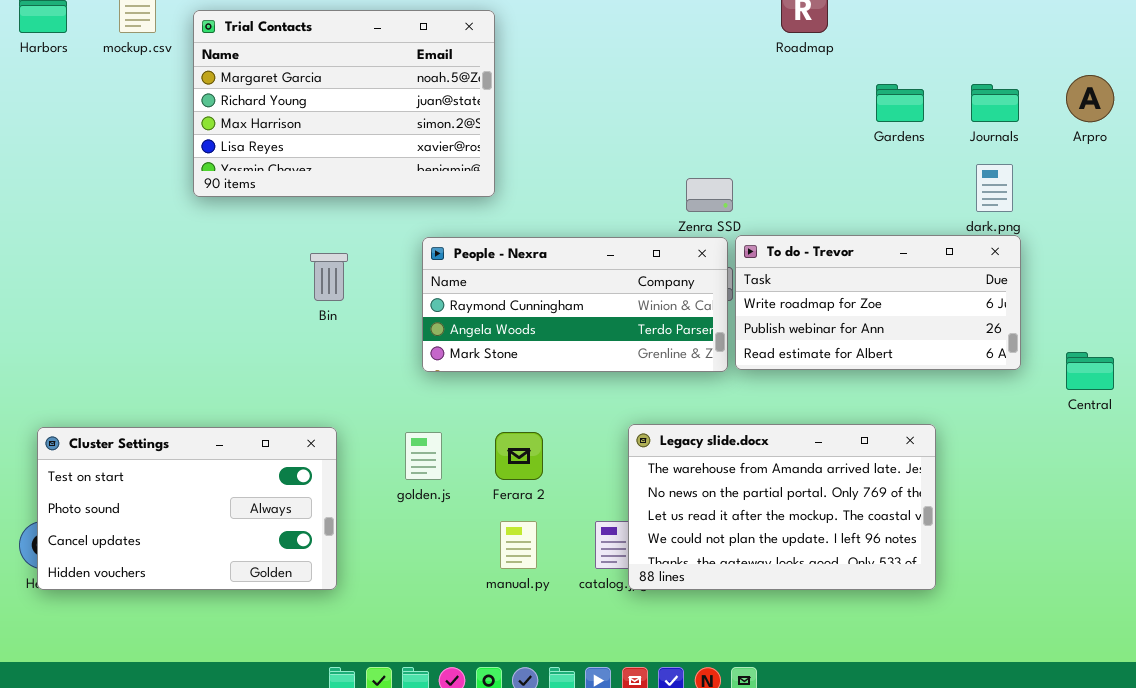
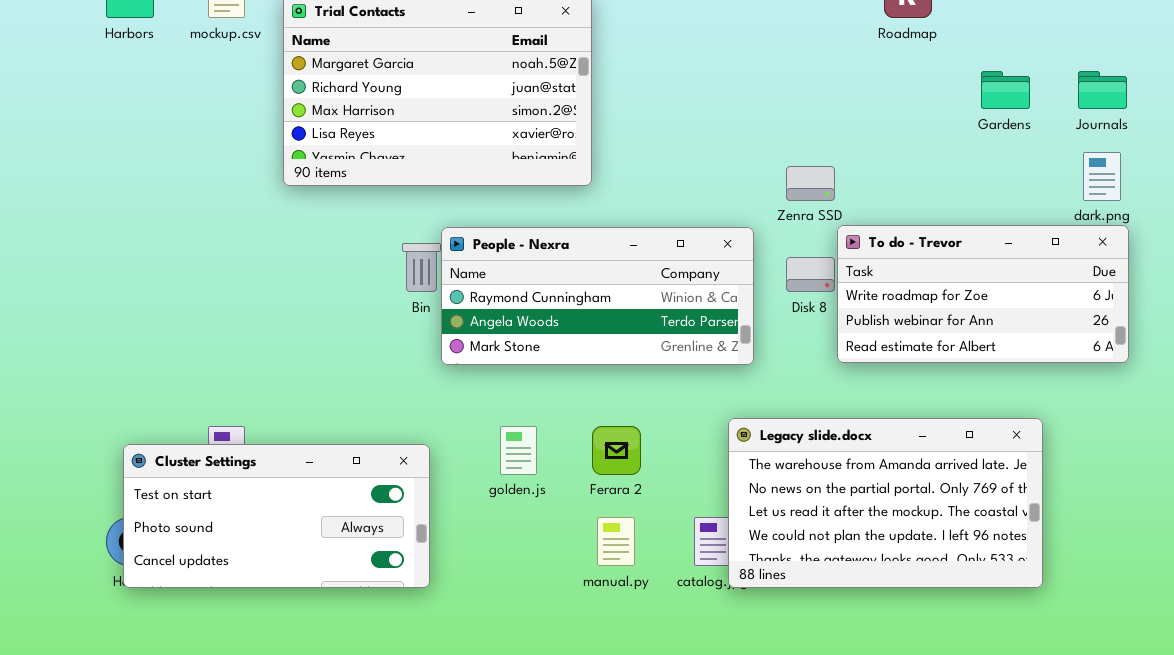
People - Nexra: [422,237,728,372] -> [441,227,754,365], moved
Cluster Settings: [37,427,337,590] -> [123,444,430,588], resized

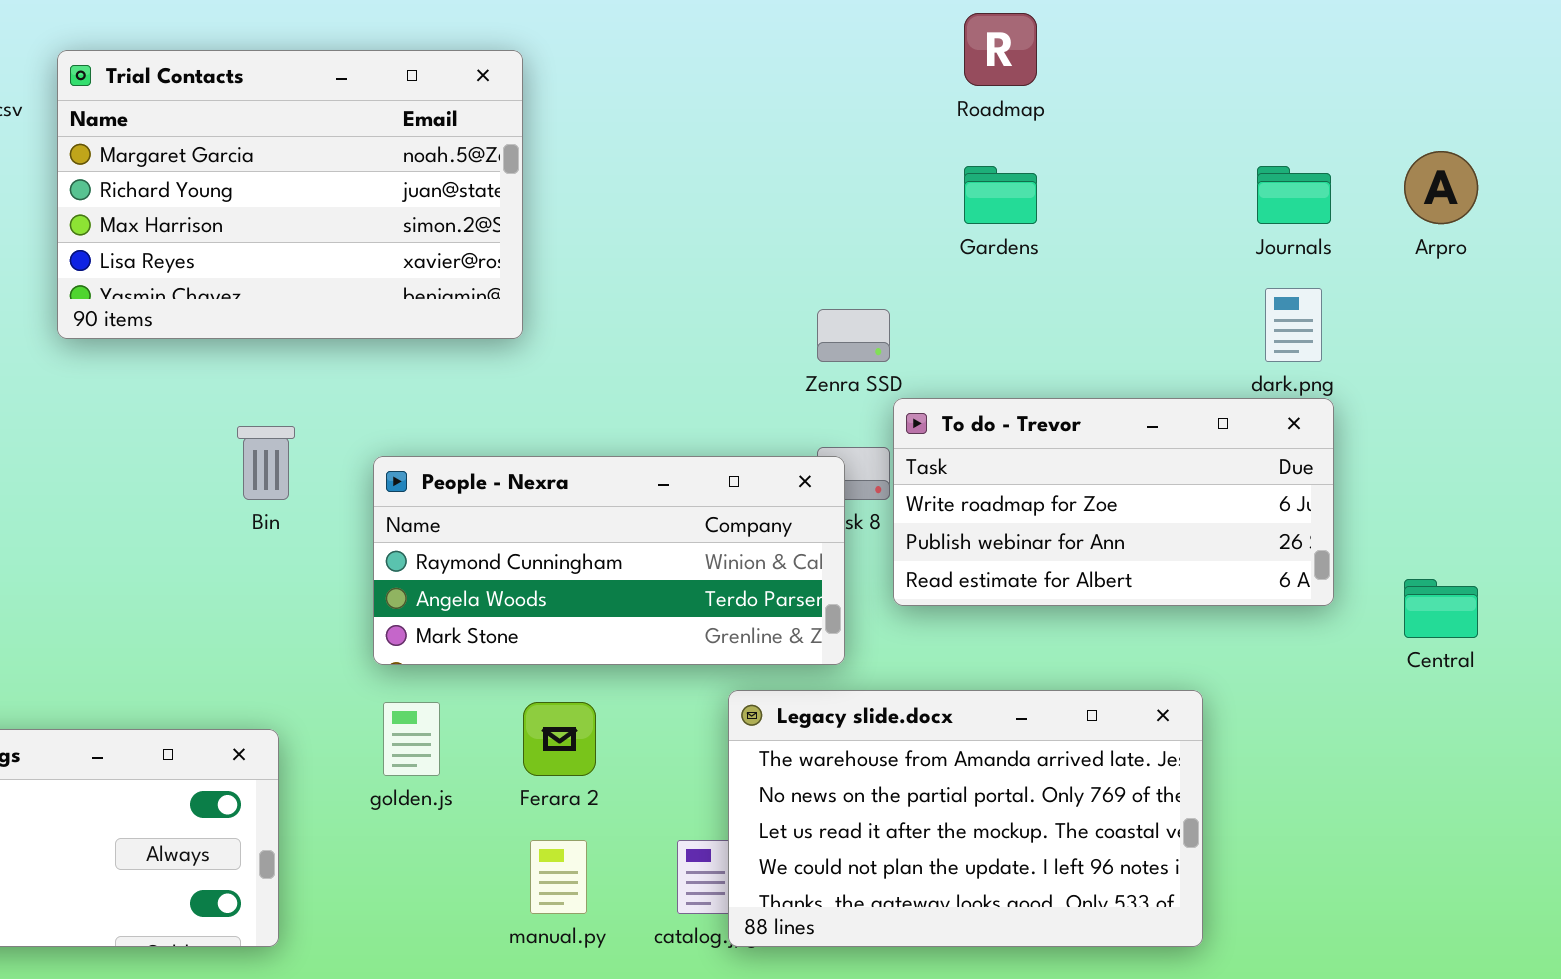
Gardens: [981,71,1030,109] -> [964,166,1037,224], moved
People - Nexra: [441,227,754,365] -> [373,456,845,665], moved

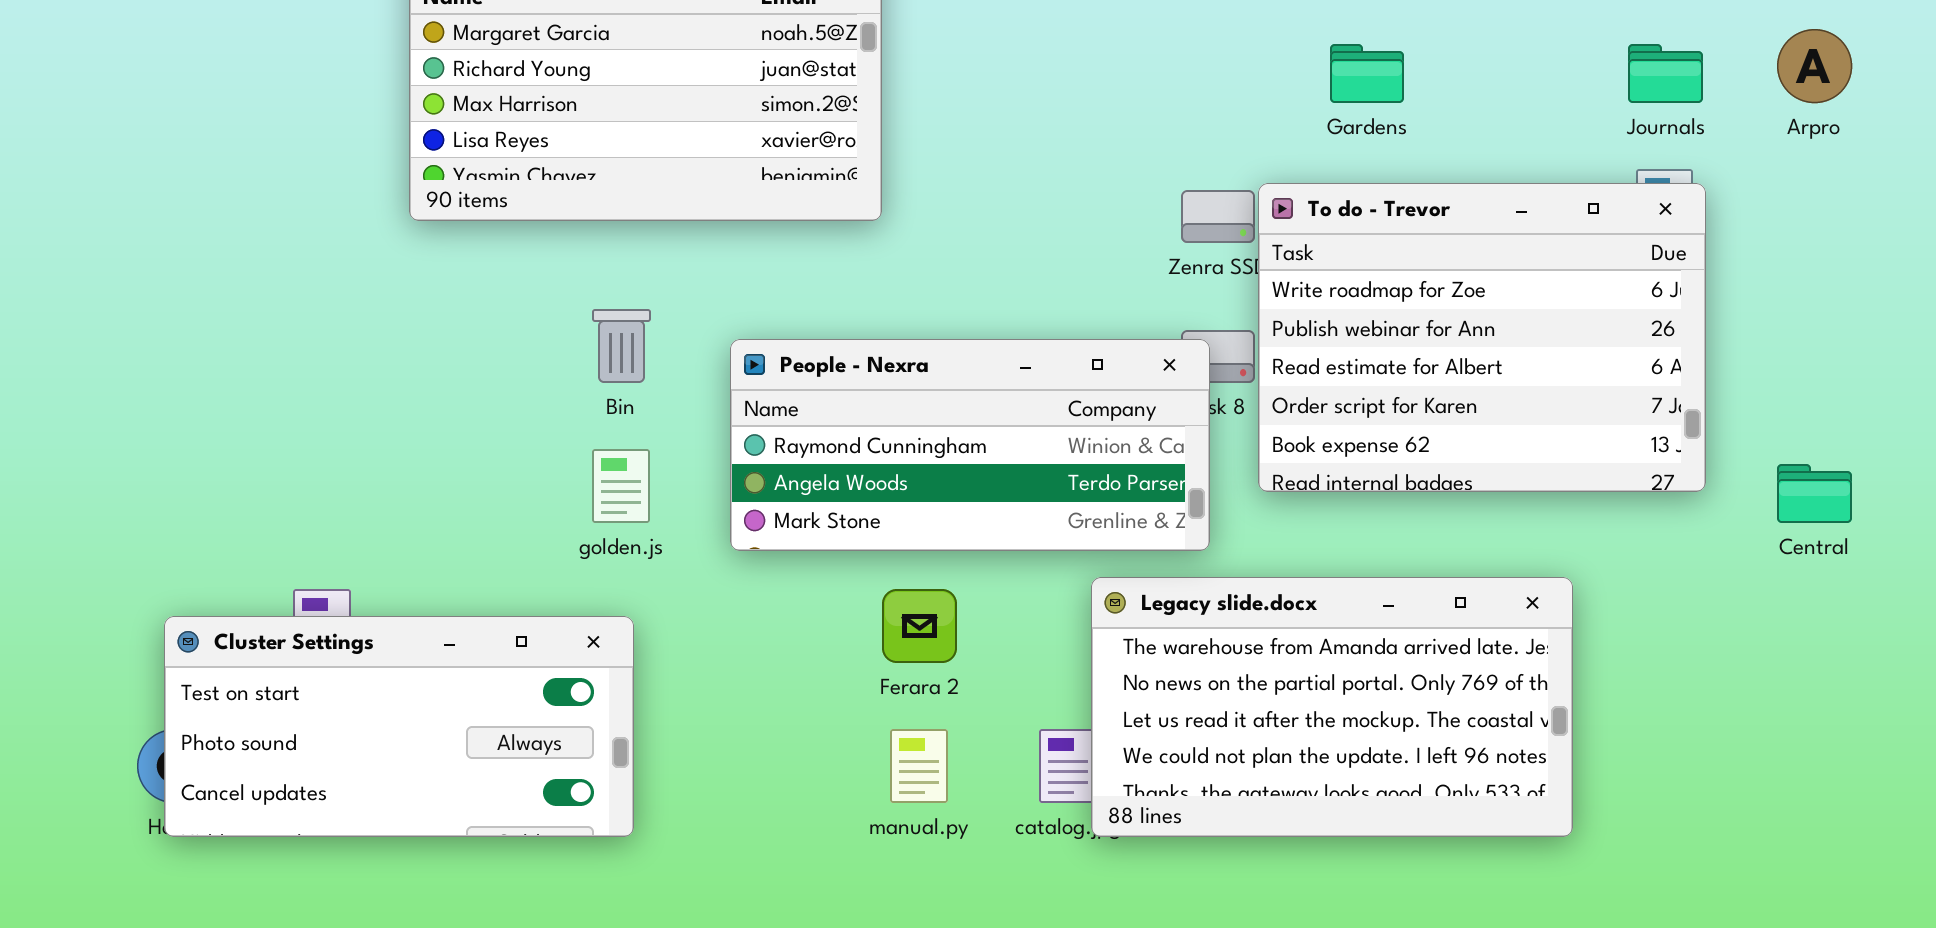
To do - Trevor: [893,398,1334,606] -> [1258,183,1706,492], resized
golden.js: [383,702,440,776] -> [592,449,650,523], moved

